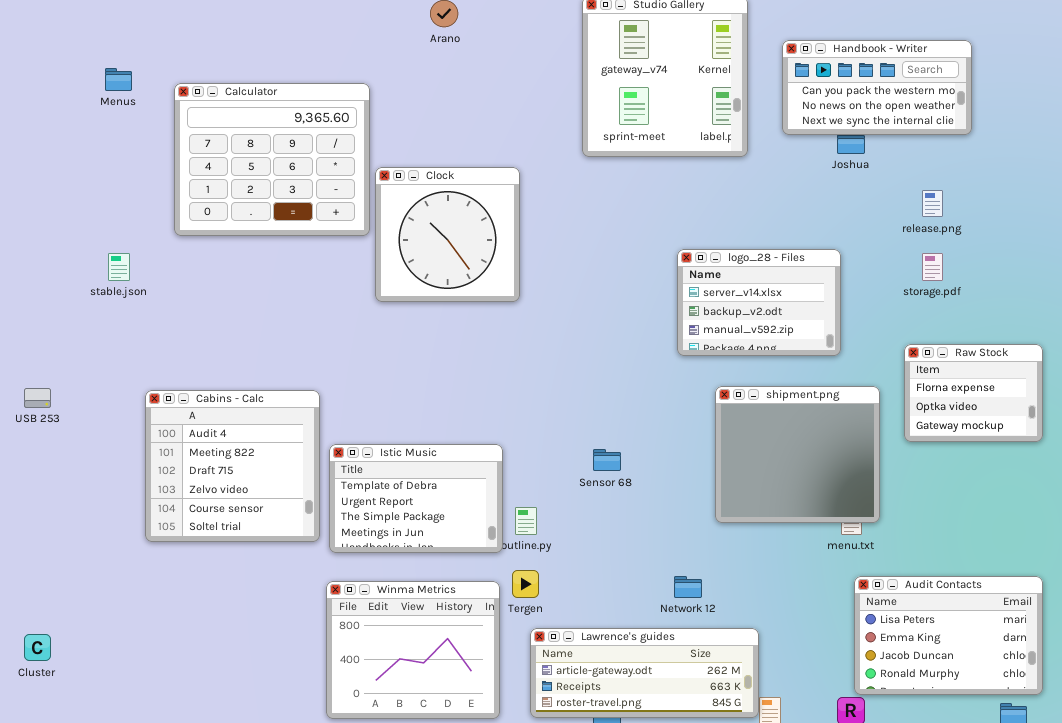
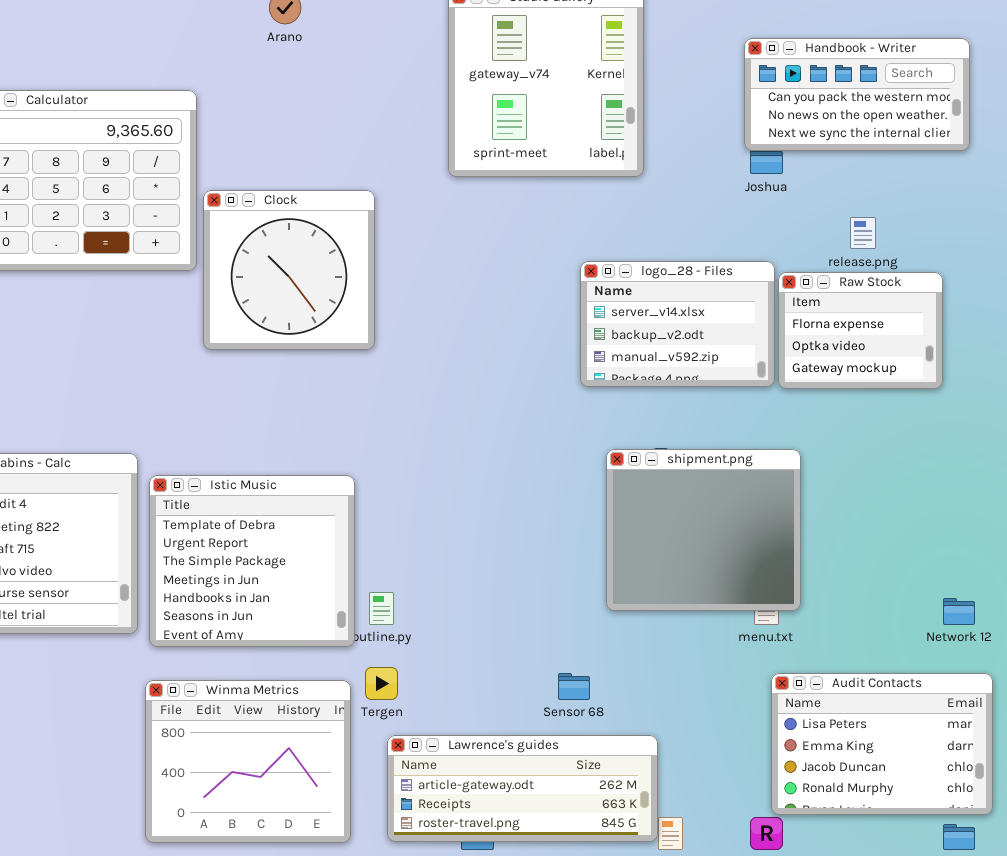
Handbook - Writer: [782,40,972,135] -> [744,38,970,151], moved
logo_28 - Files: [677,249,841,356] -> [580,261,775,387], moved
Raw Stock: [904,344,1043,442] -> [778,272,943,389], moved
Istic Music: [329,444,503,553] -> [149,475,355,647], resized
Sensor 68: [593,449,621,471] -> [558,673,590,700], moved
Network 12: [674,576,702,598] -> [943,598,975,625], moved

